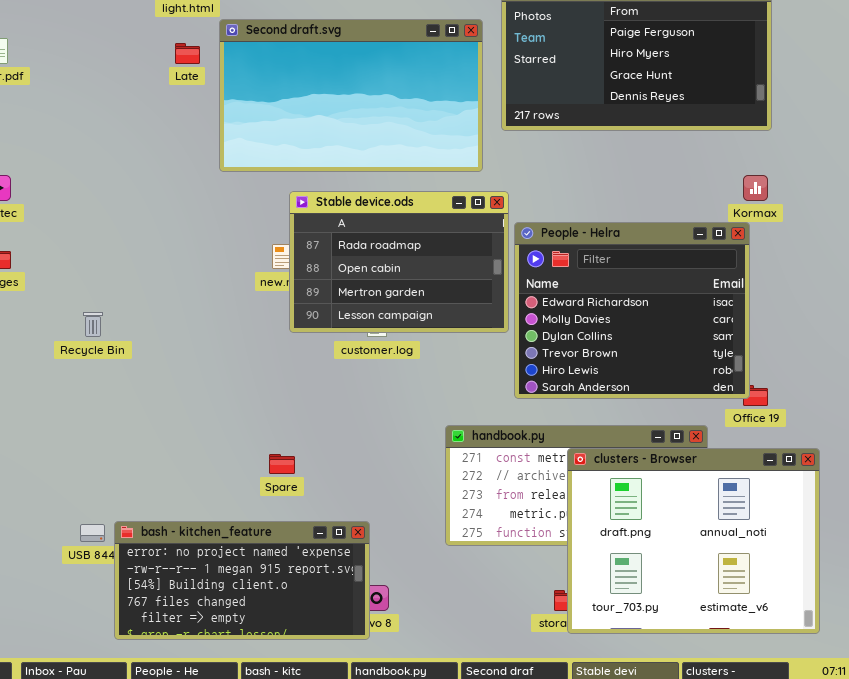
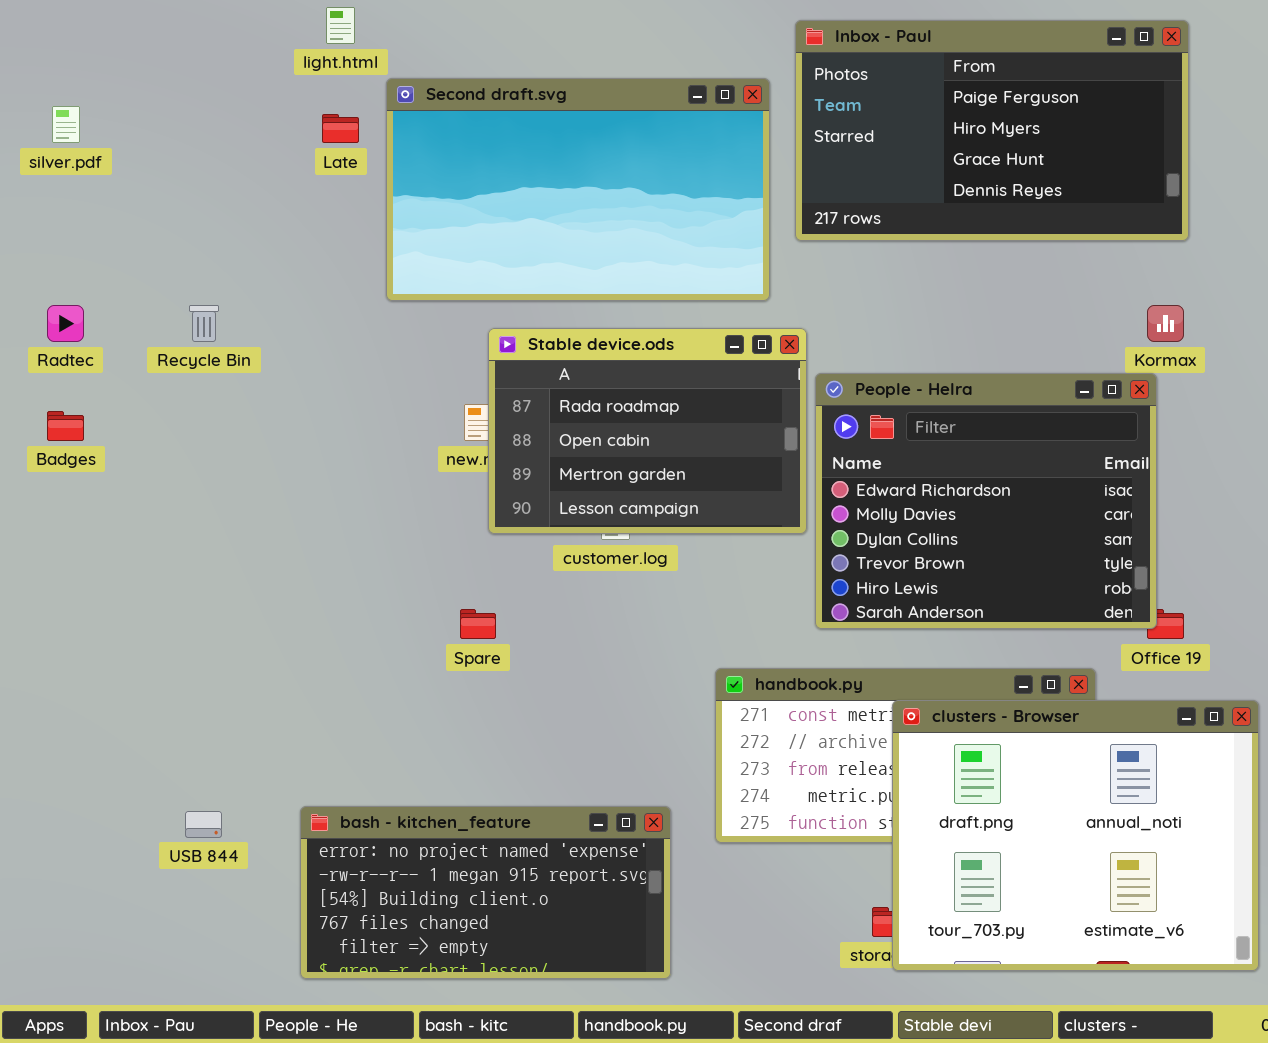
Recycle Bin: [83,312,103,337] -> [189,305,219,342], moved
Spare: [269,454,295,474] -> [460,609,496,639], moved
bash - kitchen_feature: [114,521,370,640] -> [300,806,671,979], moved

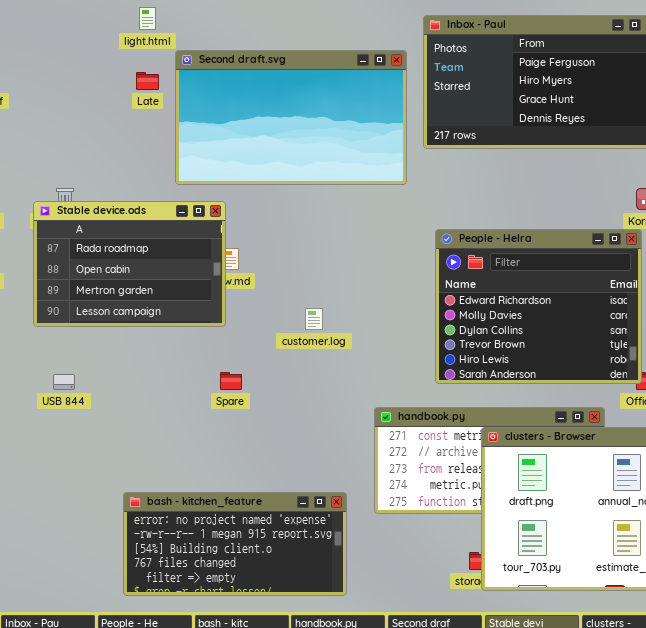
Stable device.ods: [488,328,807,534] -> [33,201,226,327], moved
USB 844: [185,811,222,838] -> [53,374,75,390], moved

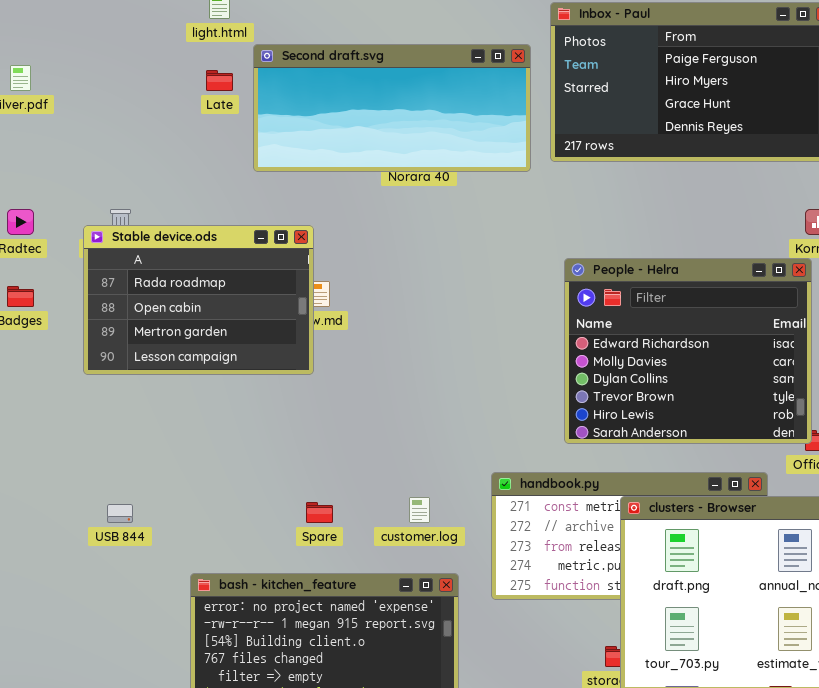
Second draft.svg: [175,50,407,185] -> [253,44,531,172], resized
customer.log: [305,308,323,330] -> [409,497,430,523], moved
Spare: [220,372,242,390] -> [306,502,333,523], moved
USB 844: [53,374,75,390] -> [107,504,133,523], moved

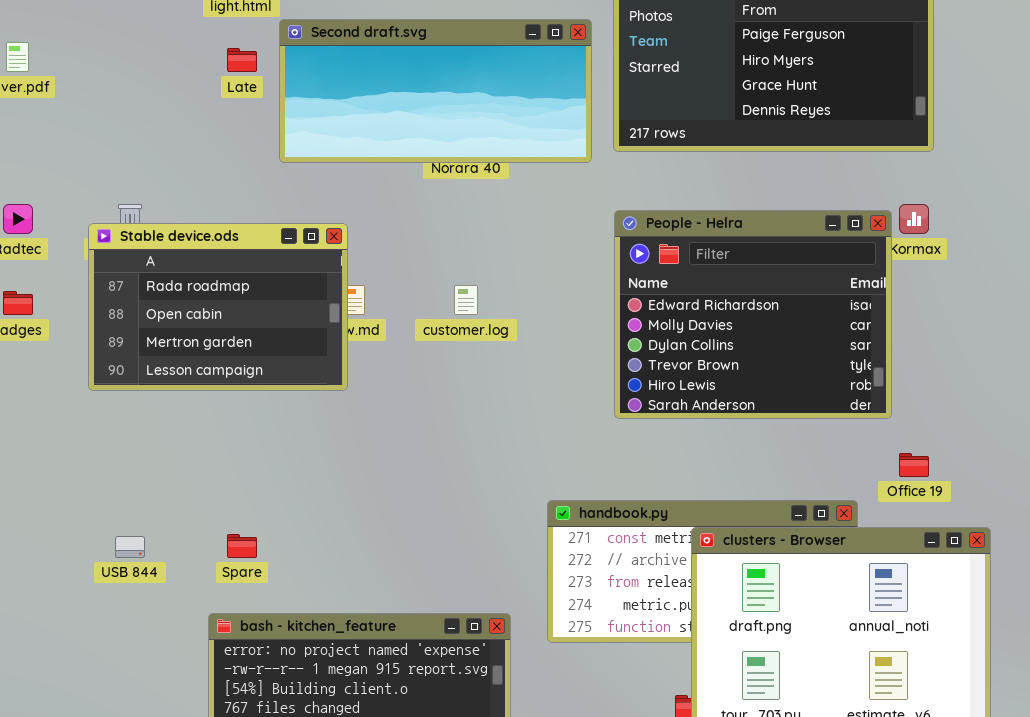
People - Helra: [564,258,812,444] -> [614,210,892,419], moved
customer.log: [409,497,430,523] -> [454,285,478,315], moved
Spare: [306,502,333,523] -> [227,534,257,558], moved

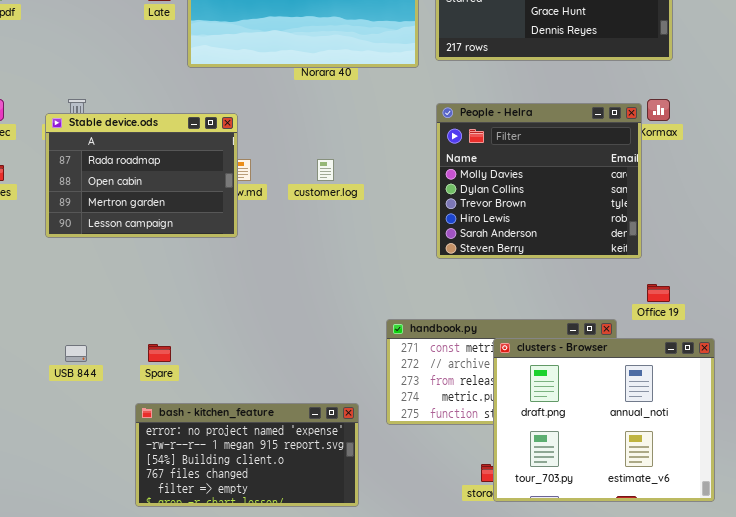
People - Helra: [614,210,892,419] -> [436,103,642,259], scrolled down 1 row

